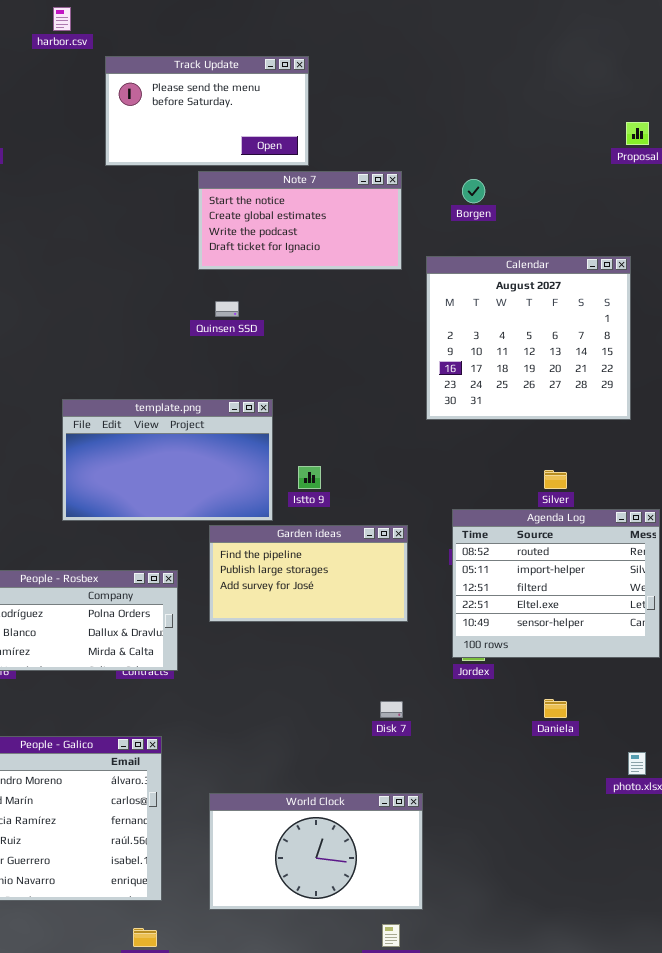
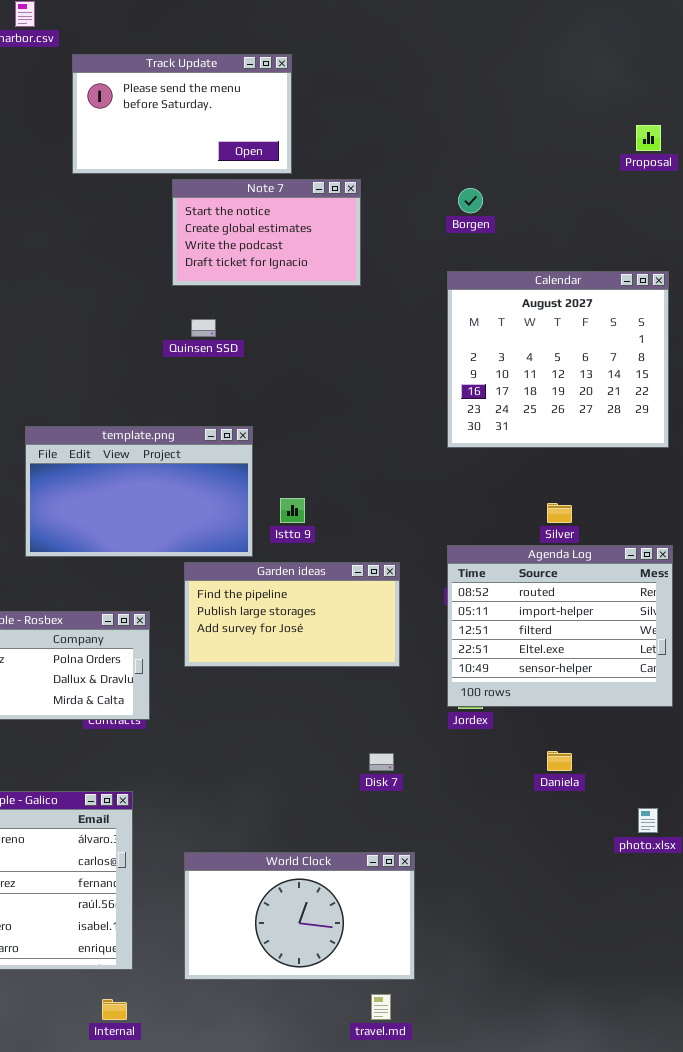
Note 7: [198,171,402,270] -> [172,179,361,286], resized
Calendar: [426,256,631,420] -> [447,271,669,448], moved

